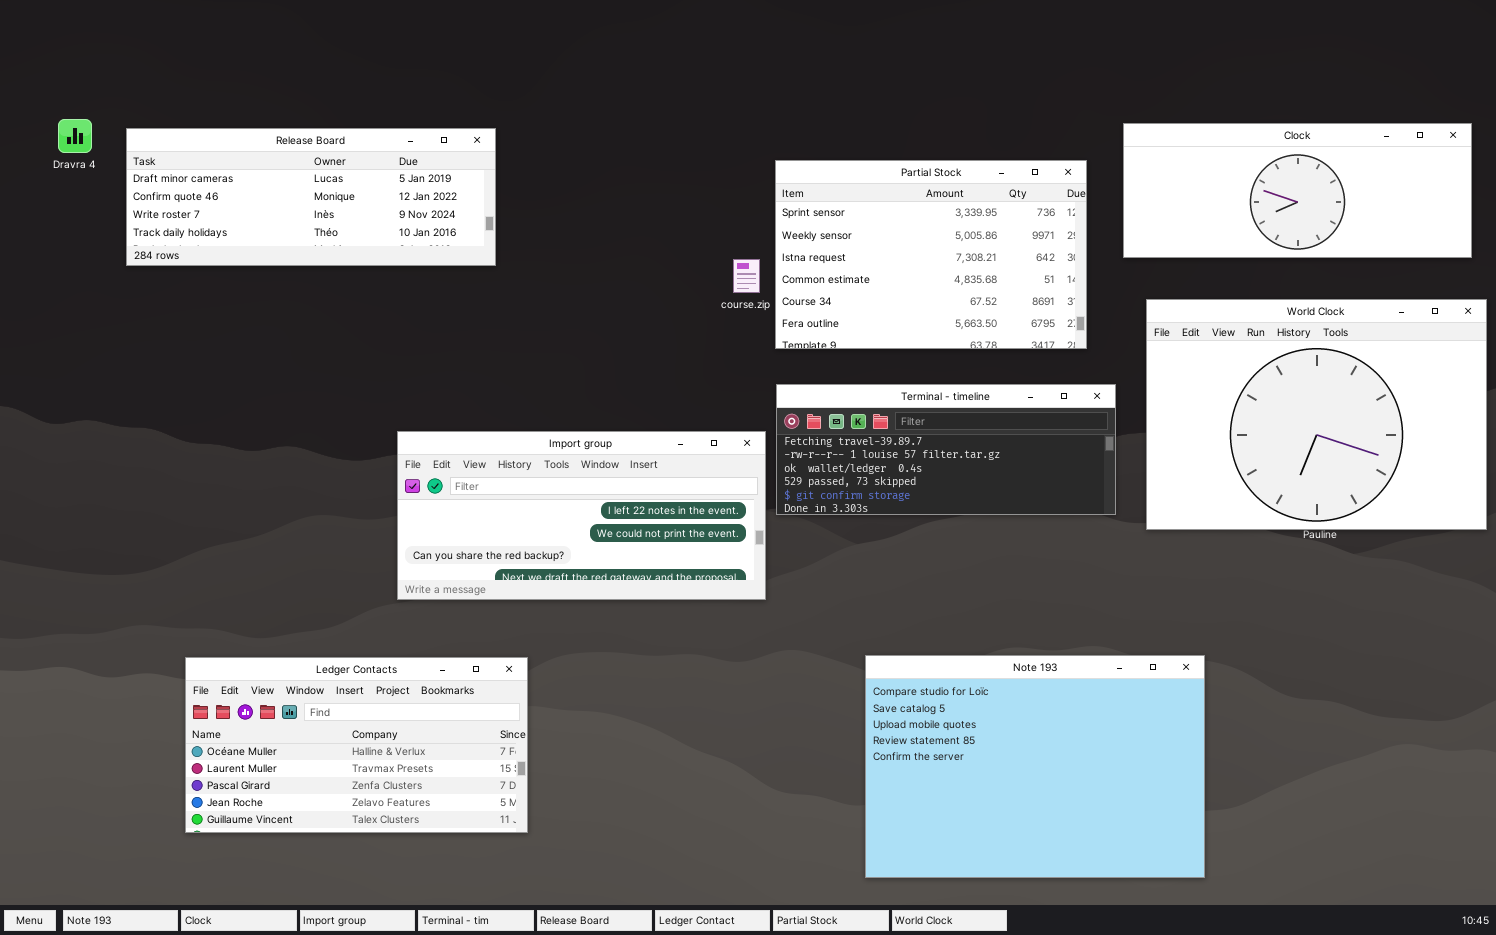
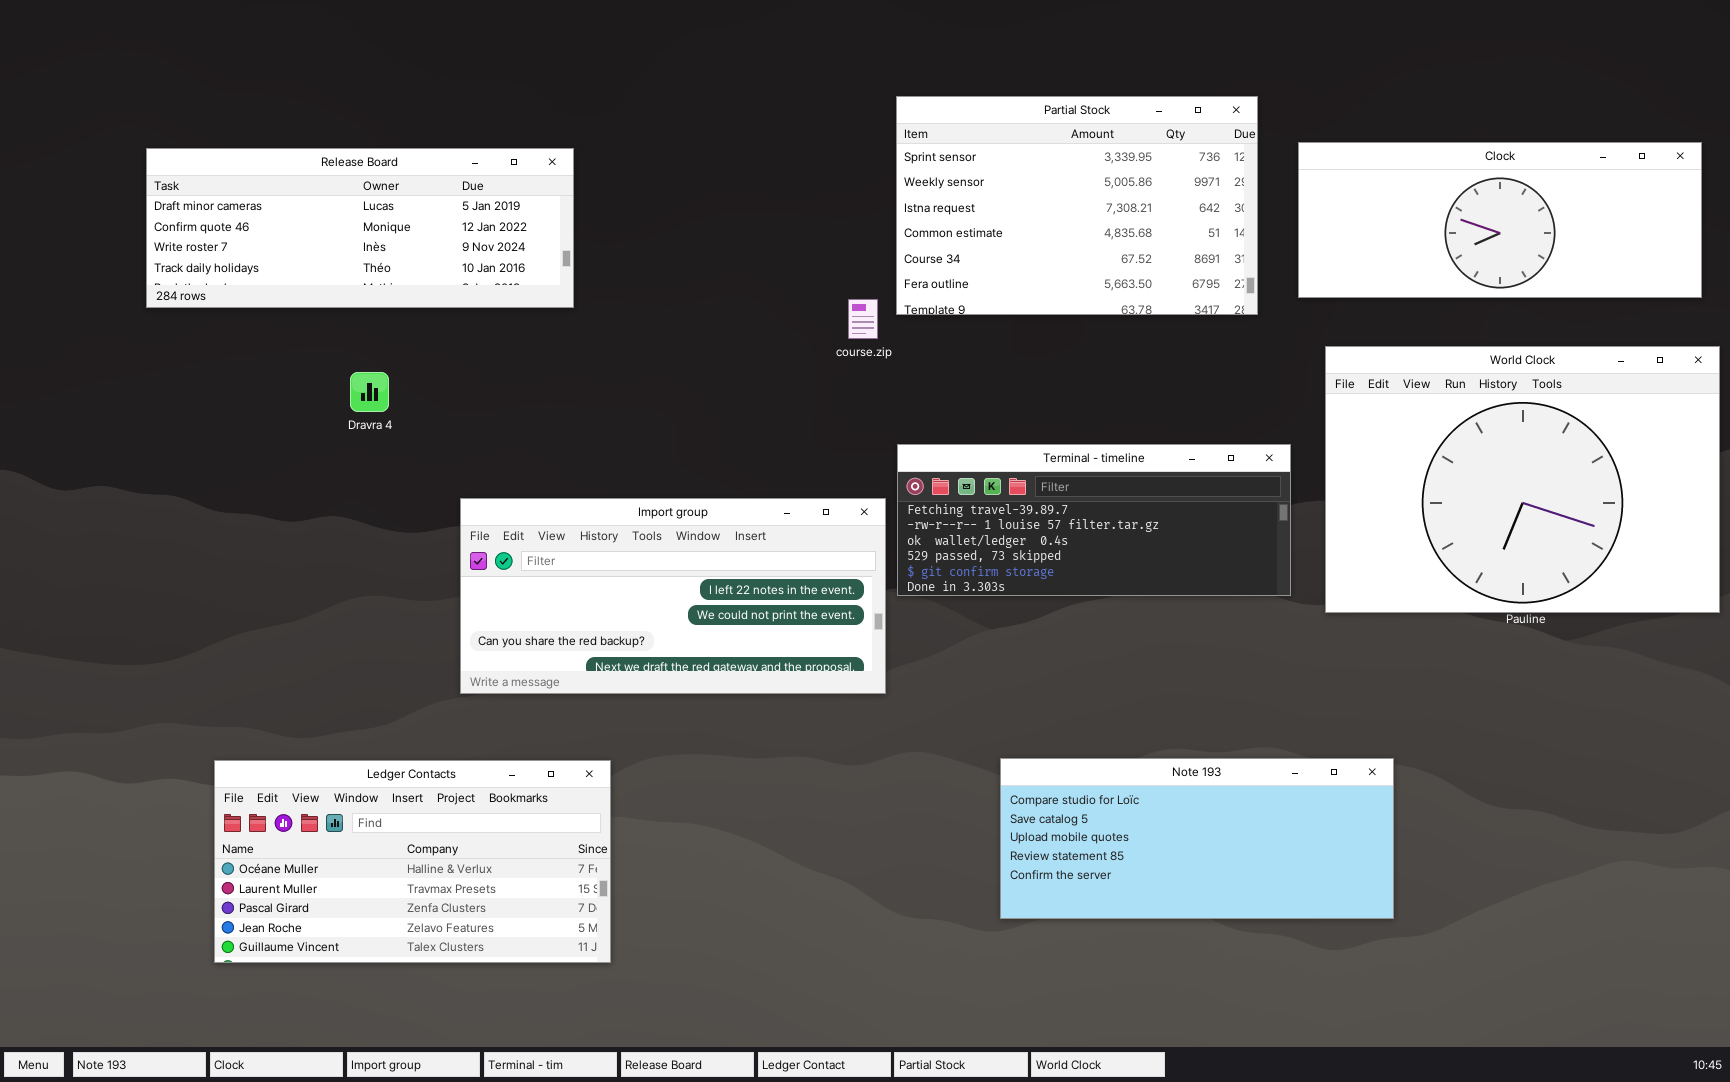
Dravra 4: [58,119,92,153] -> [350,372,389,412], moved
Partial Stock: [775,160,1087,349] -> [896,96,1258,315], moved
Note 193: [865,655,1205,878] -> [1000,758,1394,919], resized

